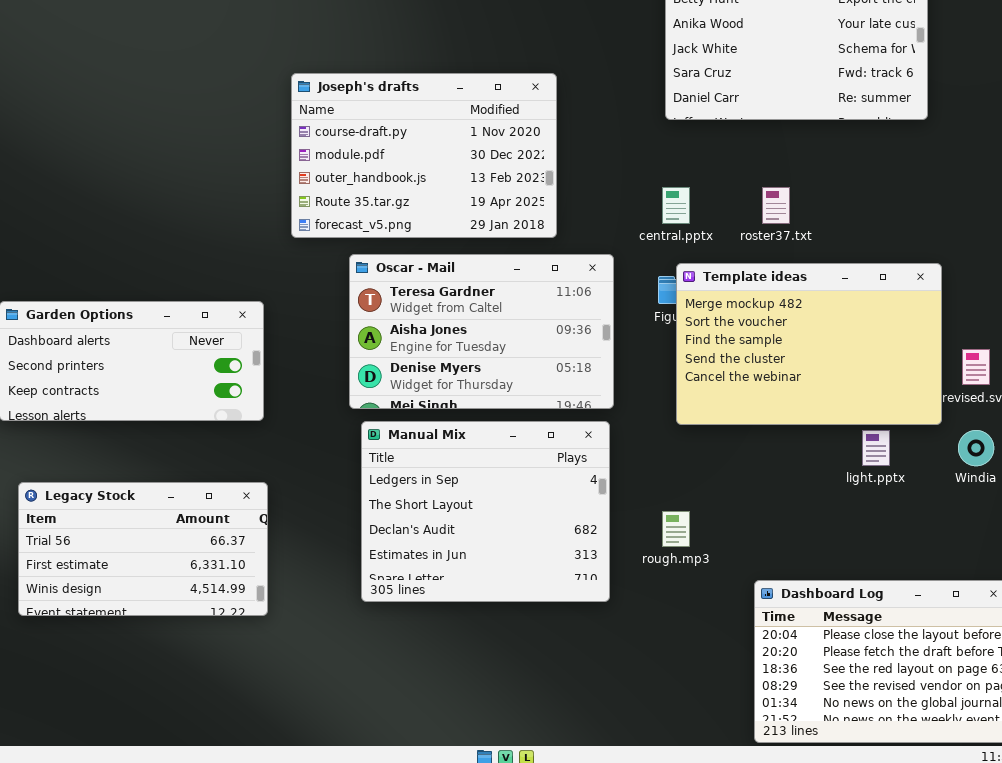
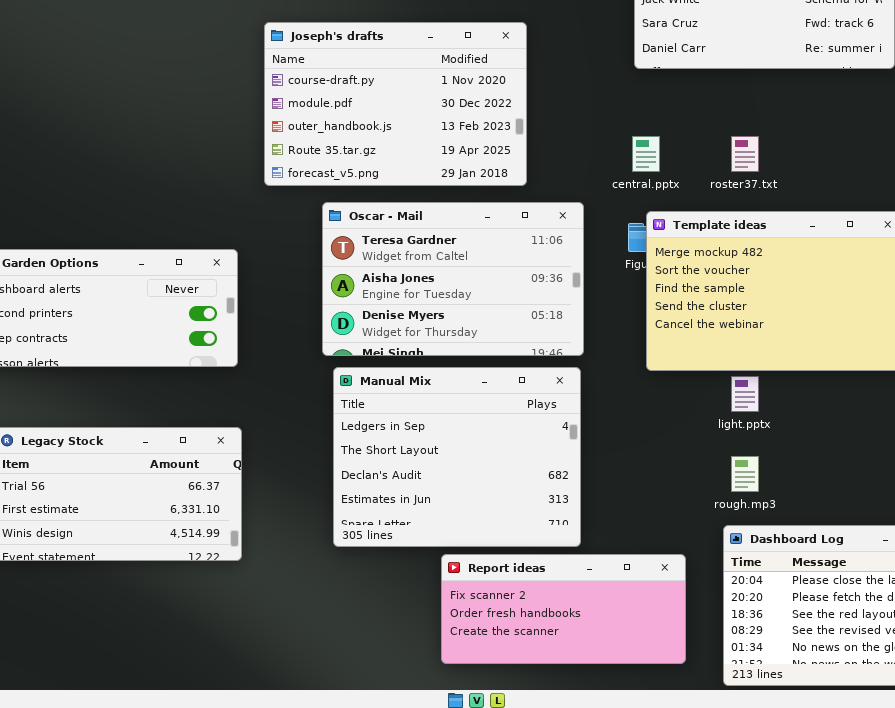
light.pptx: [862,430,890,466] -> [731,376,759,412], moved
rough.mp3: [662,511,690,547] -> [731,456,759,492], moved
Report ideas: none -> [441,554,686,664], opened

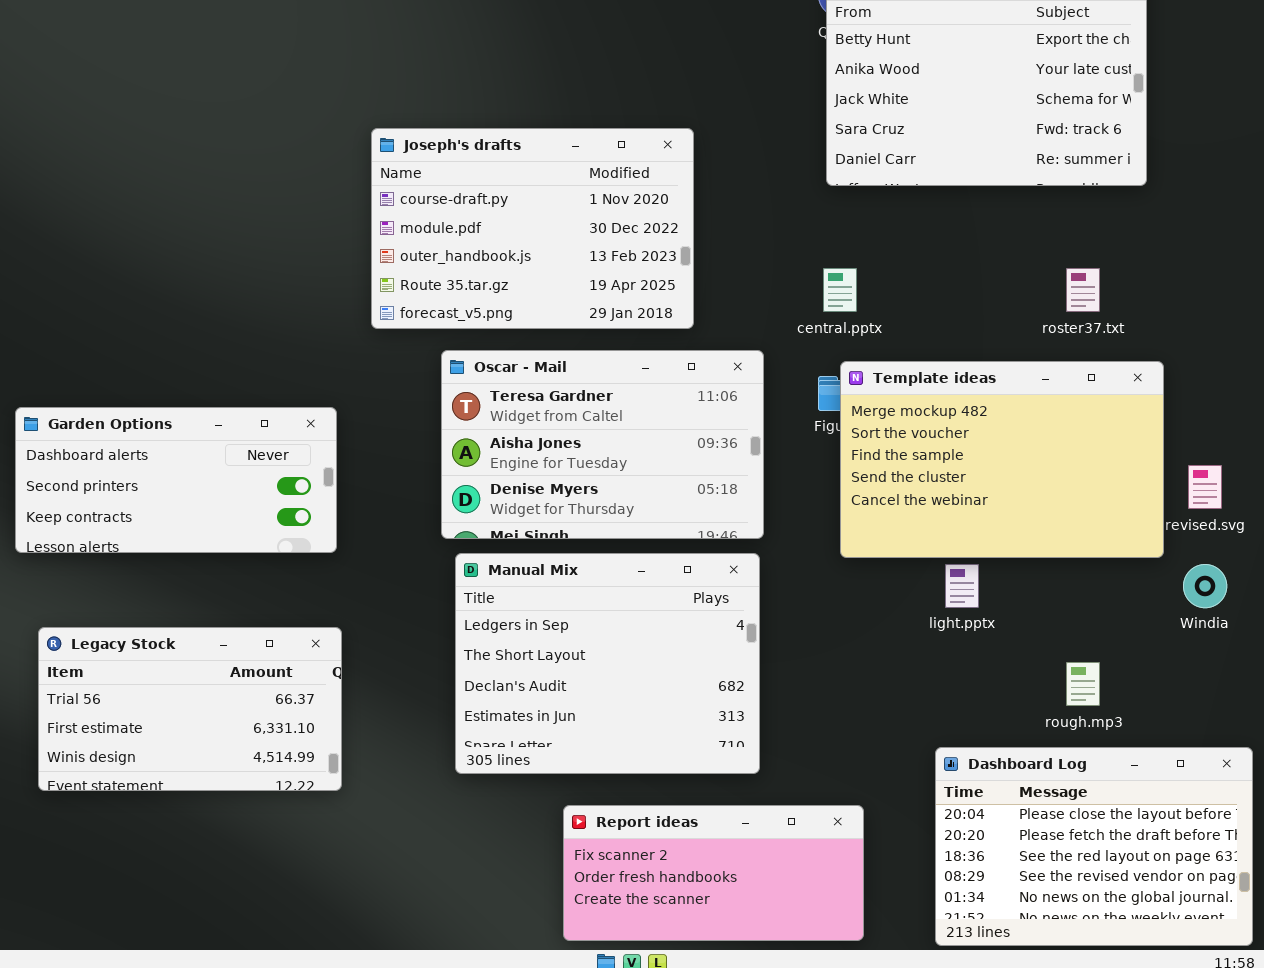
roster37.txt: [731,136,759,172] -> [1066,268,1100,312], moved
rough.mp3: [731,456,759,492] -> [1066,662,1100,706], moved
Report ideas: [441,554,686,664] -> [563,805,864,941], moved

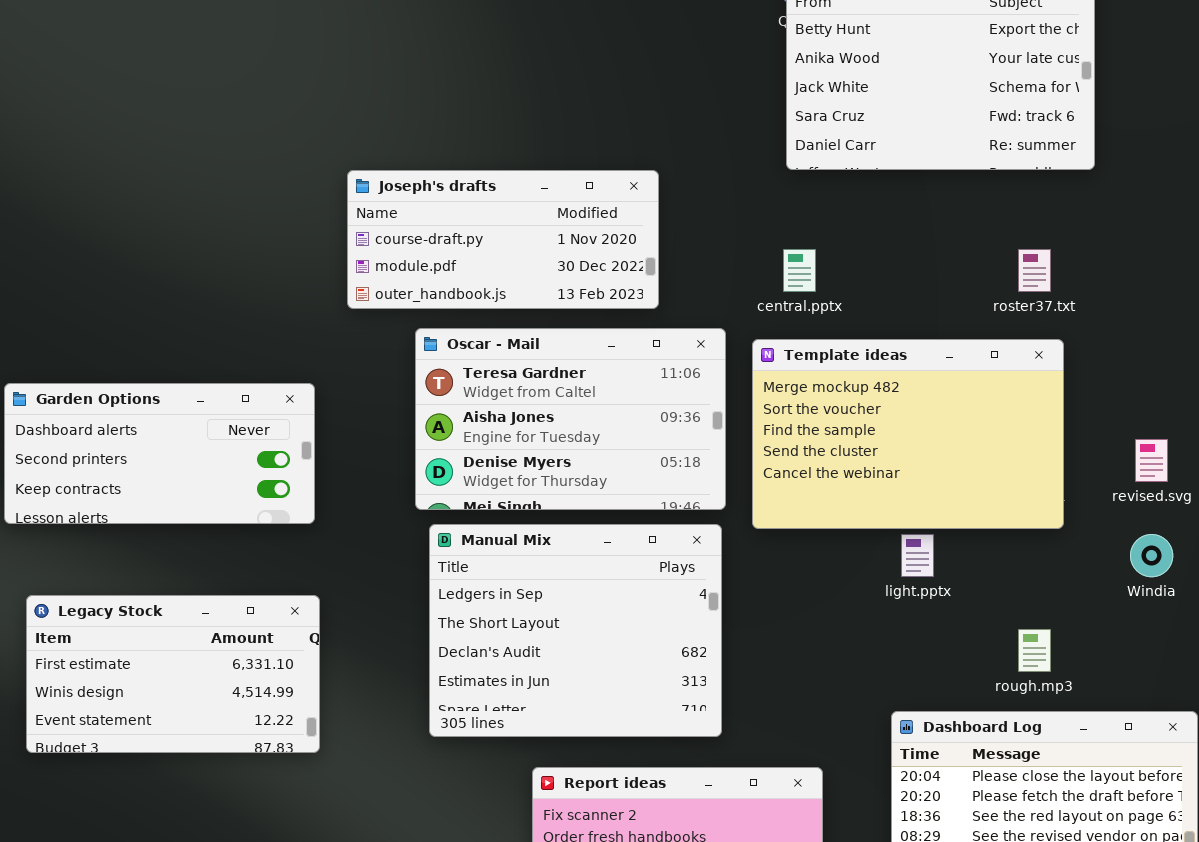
Joseph's drafts: [371,128,694,329] -> [347,170,659,309], resized
Template ideas: [840,361,1164,558] -> [752,339,1064,529], moved
Legacy Stock: [38,627,342,791] -> [26,595,320,753], scrolled down 1 row

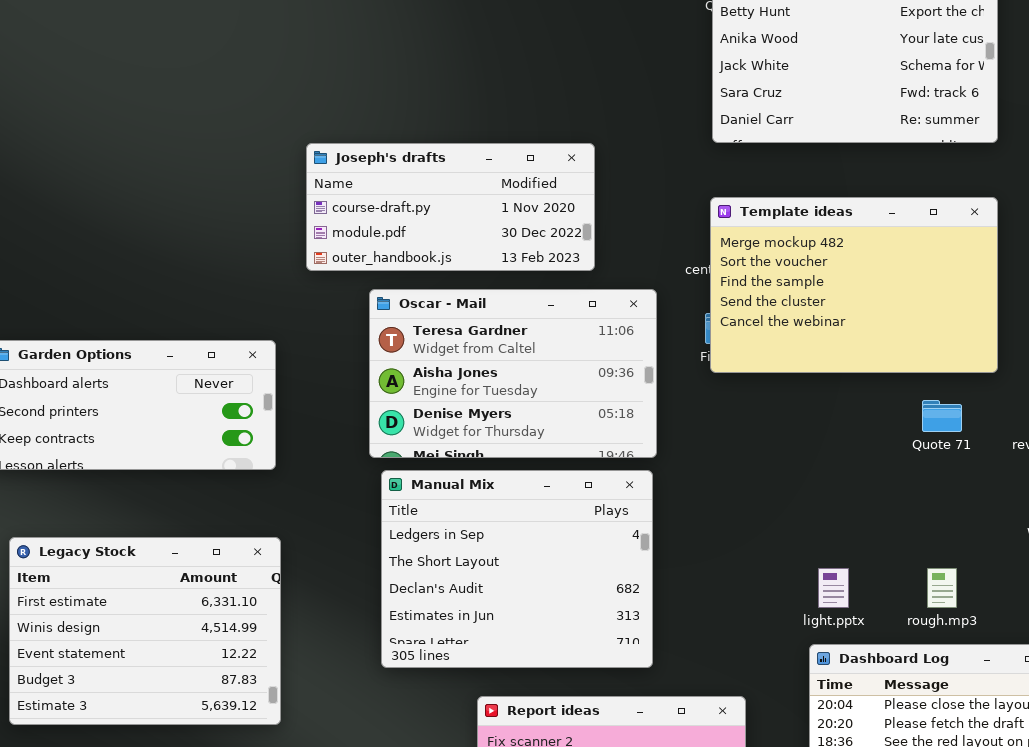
Template ideas: [752,339,1064,529] -> [710,197,998,373], moved
light.pptx: [901,534,934,577] -> [818,568,849,608], moved
Legacy Stock: [26,595,320,753] -> [9,537,281,725], resized

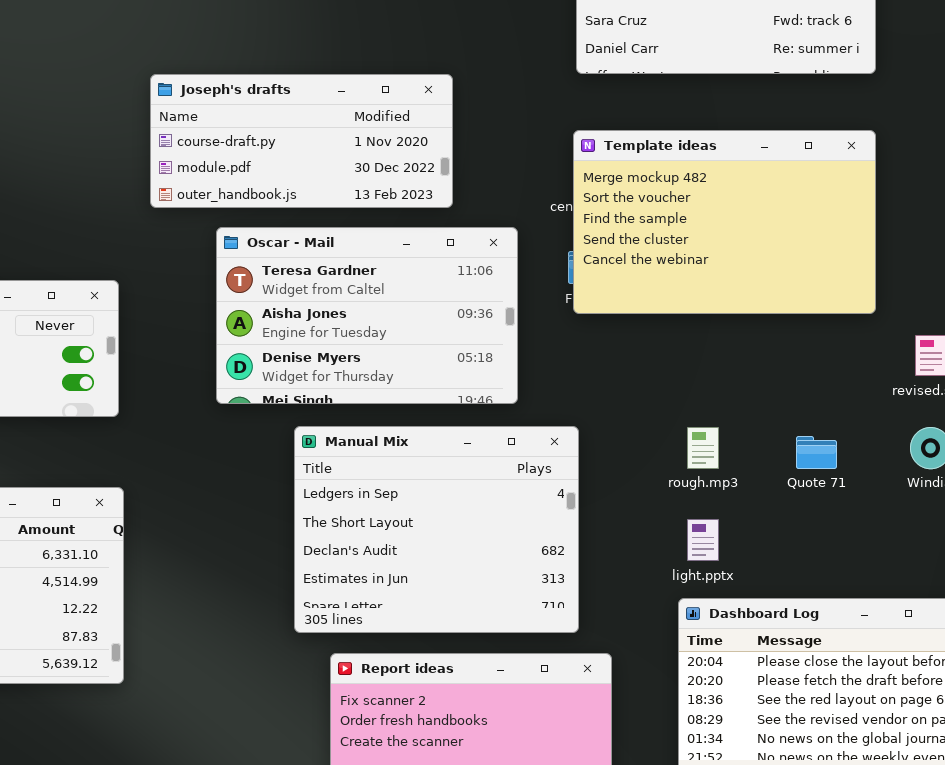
Quote 71: [922,400,962,432] -> [796,436,837,469], moved
Manual Mix: [381,470,653,668] -> [294,426,579,633], moved
rough.mp3: [927,568,957,608] -> [687,427,719,469], moved

